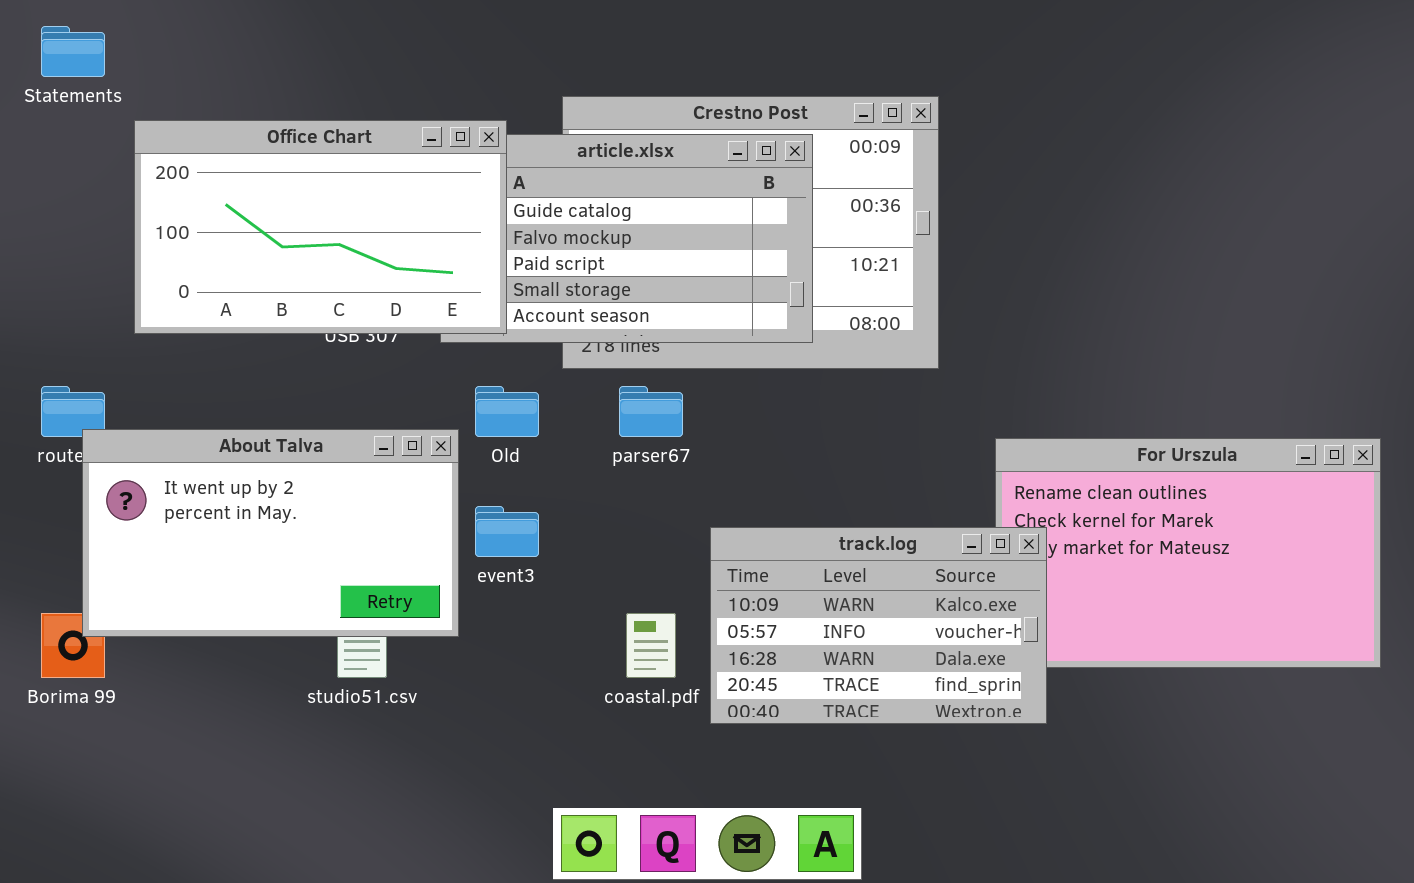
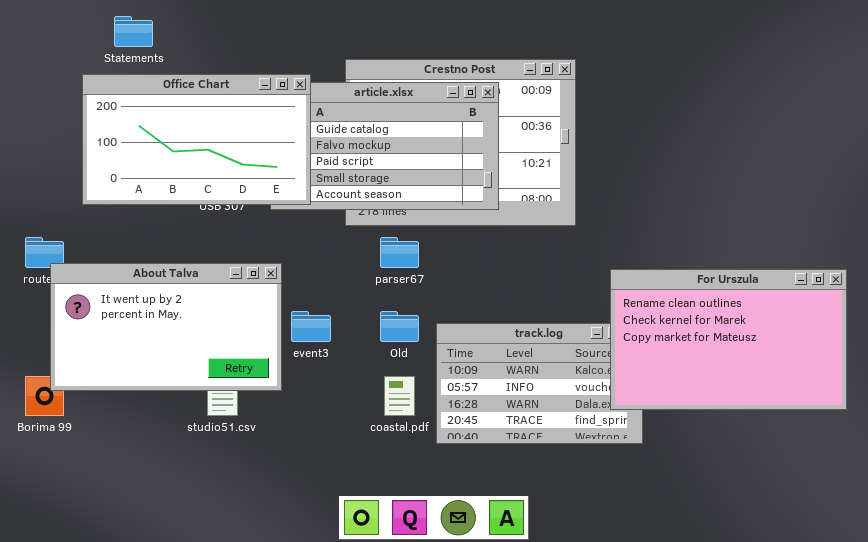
Statements: [41,26,105,77] -> [114,16,153,47], moved
Old: [475,386,539,437] -> [380,311,419,342], moved
For Urszula: [995,438,1381,668] -> [610,269,847,410], raised

